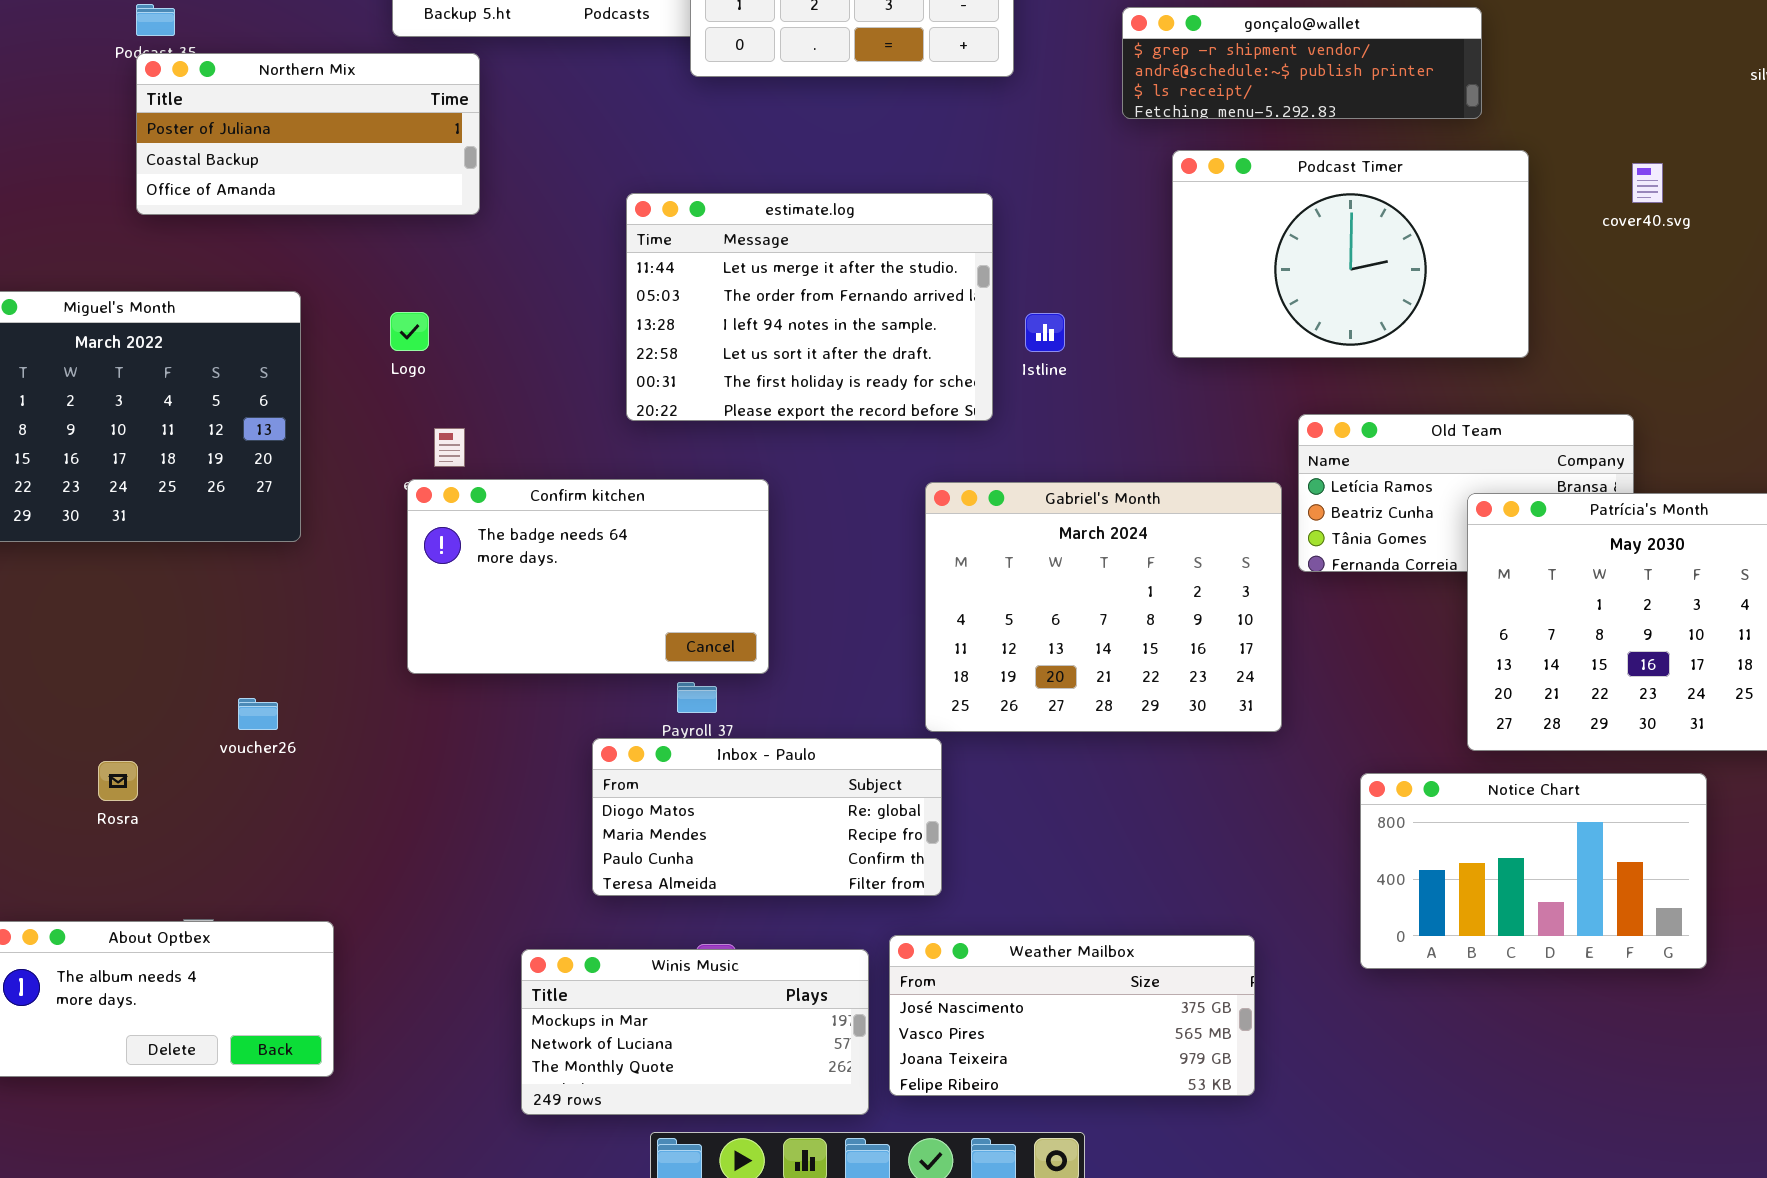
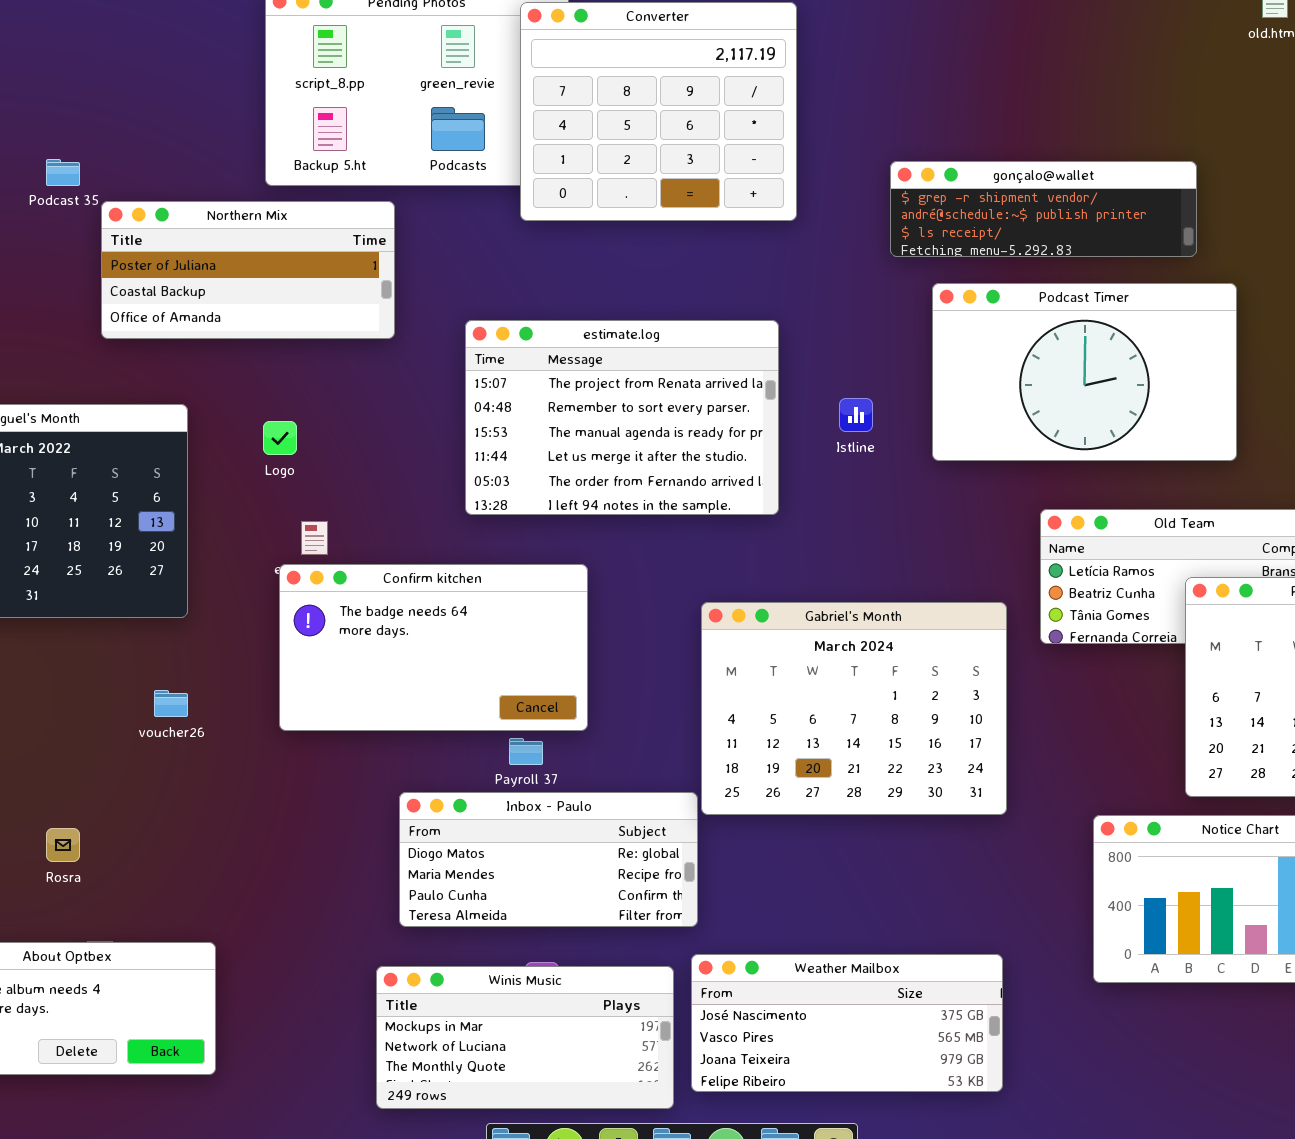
Northern Mix: [136,53,480,215] -> [101,201,395,339], moved
estimate.log: [626,193,993,421] -> [465,320,779,515], scrolled up 3 rows
Istline: [1025,313,1065,352] -> [839,398,873,432], moved
Gabriel's Month: [925,482,1282,732] -> [701,602,1007,815], moved
voucher26: [238,698,278,730] -> [154,690,188,717], moved
Inbox - Paulo: [592,738,942,896] -> [399,792,698,927], moved
Rosra: [98,761,138,801] -> [46,828,80,862], moved

